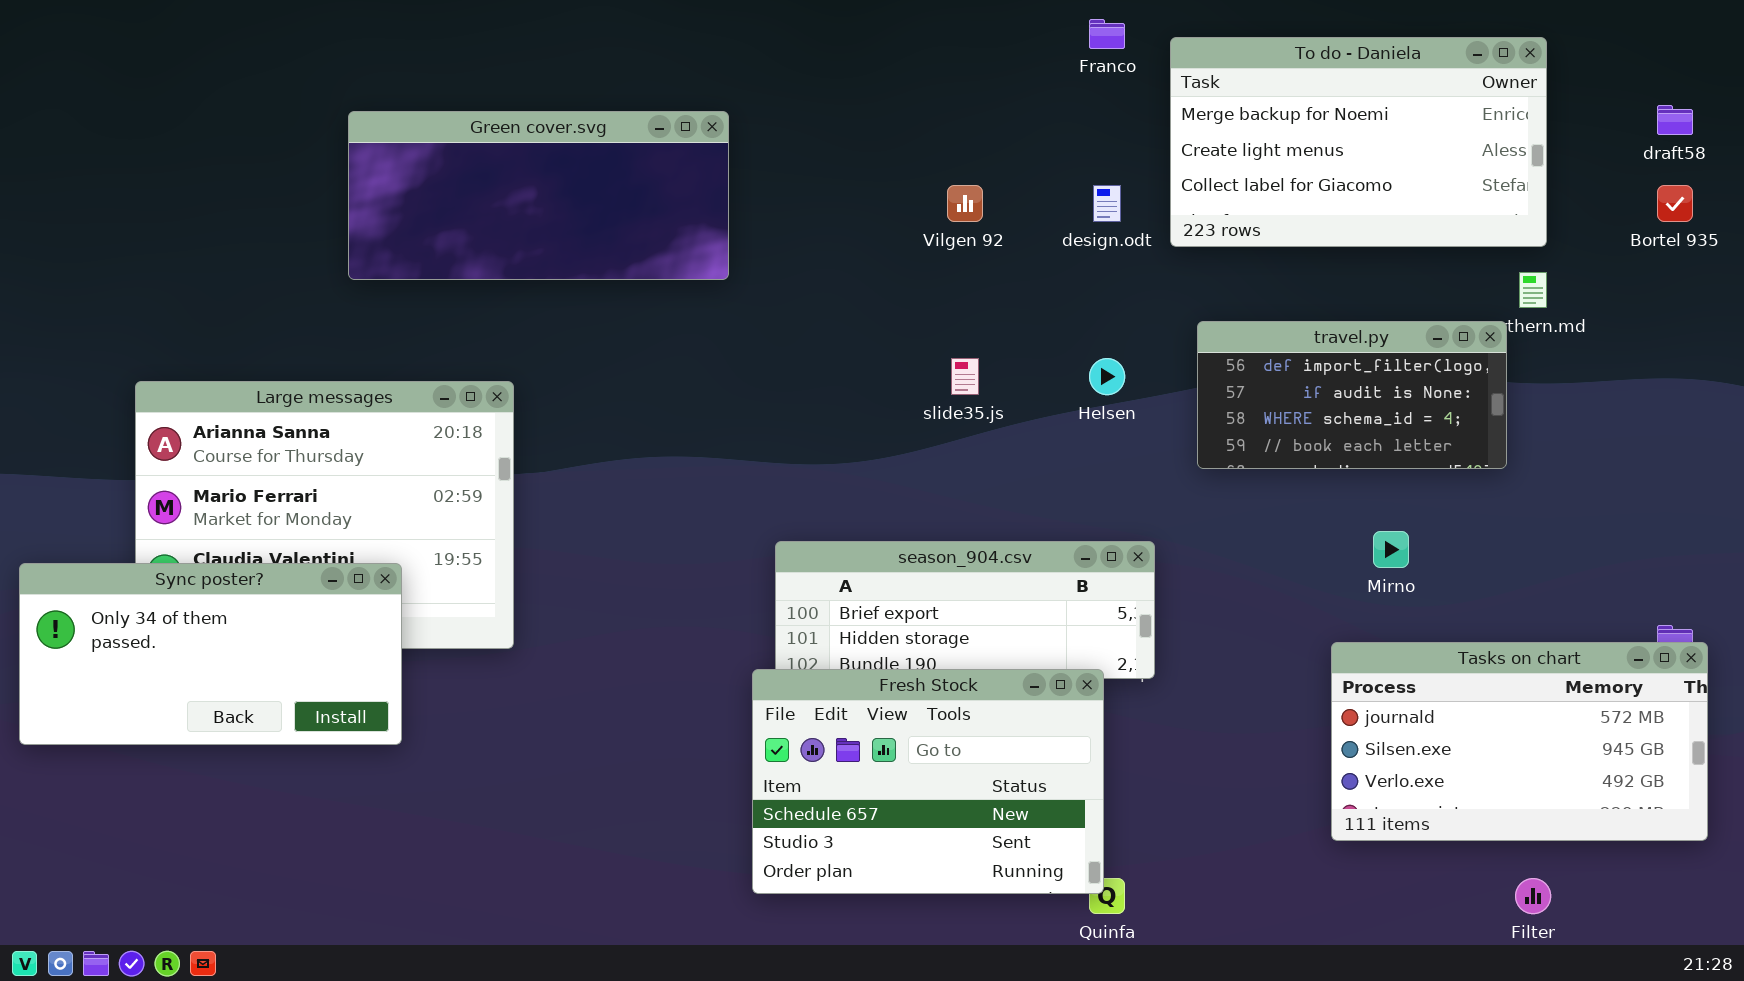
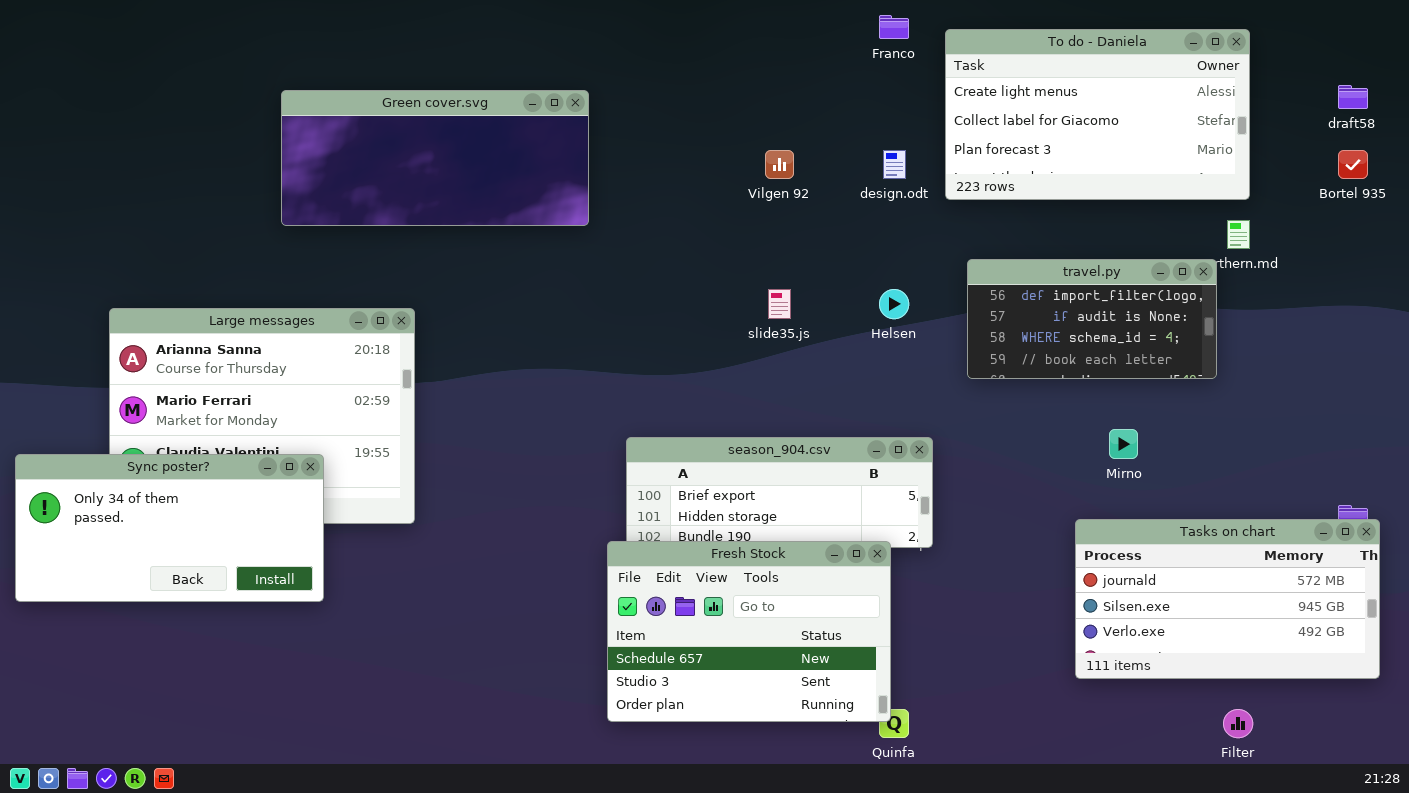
To do - Daniela: [1170,37,1547,247] -> [945,29,1250,200], scrolled down 1 row

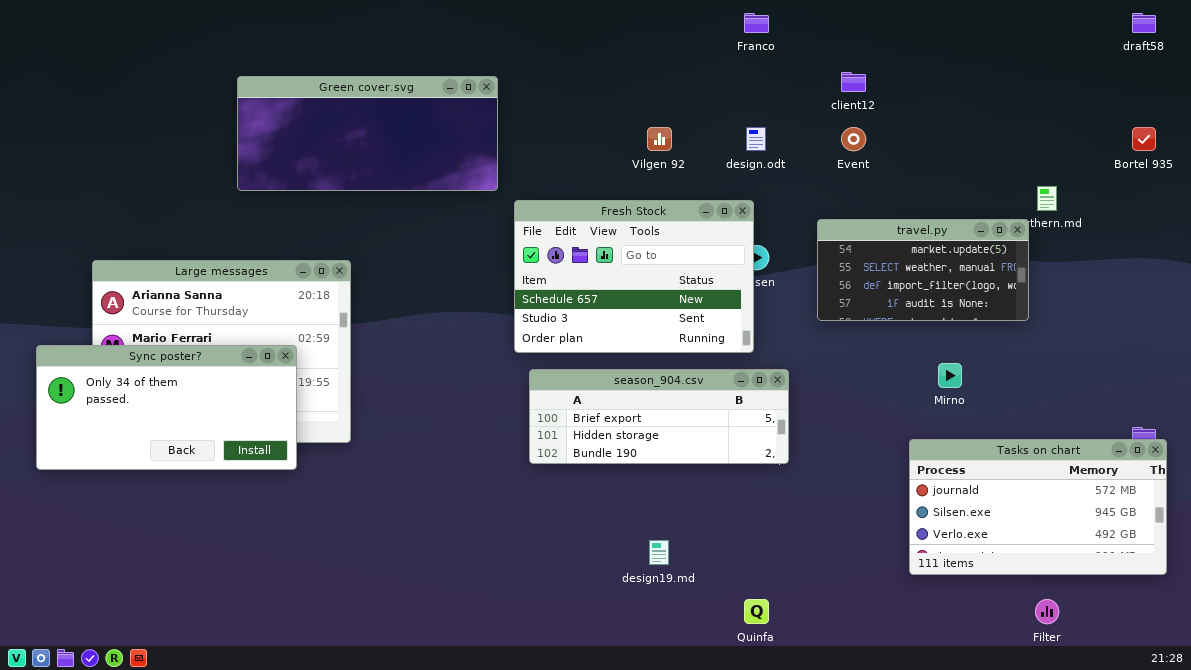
To do - Daniela: [945,29,1250,200] -> none, closed
draft58: [1338,85,1368,109] -> [1132,13,1156,33], moved
travel.py: [967,259,1217,379] -> [817,219,1029,321], scrolled up 2 rows
Sync poster?: [15,454,324,602] -> [36,345,297,470], moved
Fresh Stock: [607,541,891,722] -> [514,200,754,353], moved

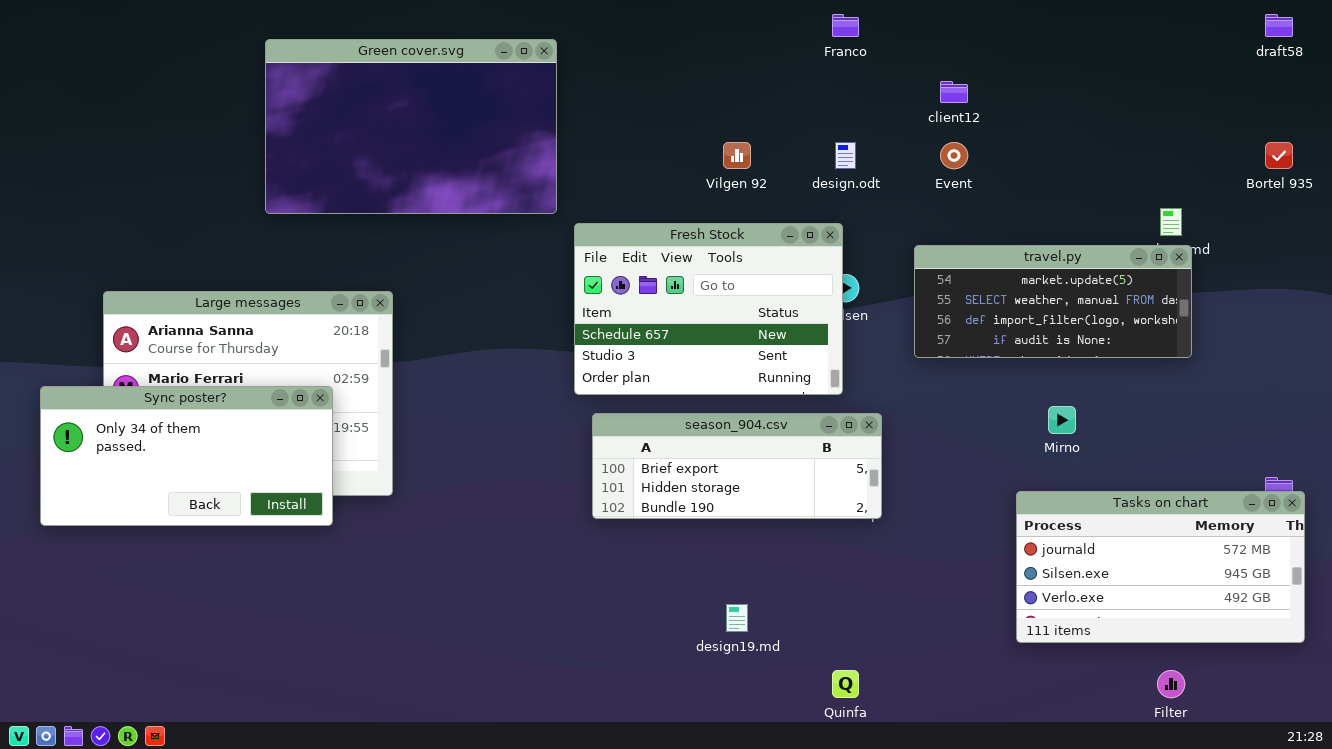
Green cover.svg: [237,76,498,191] -> [265,39,557,214], resized
travel.py: [817,219,1029,321] -> [914,245,1192,358], resized

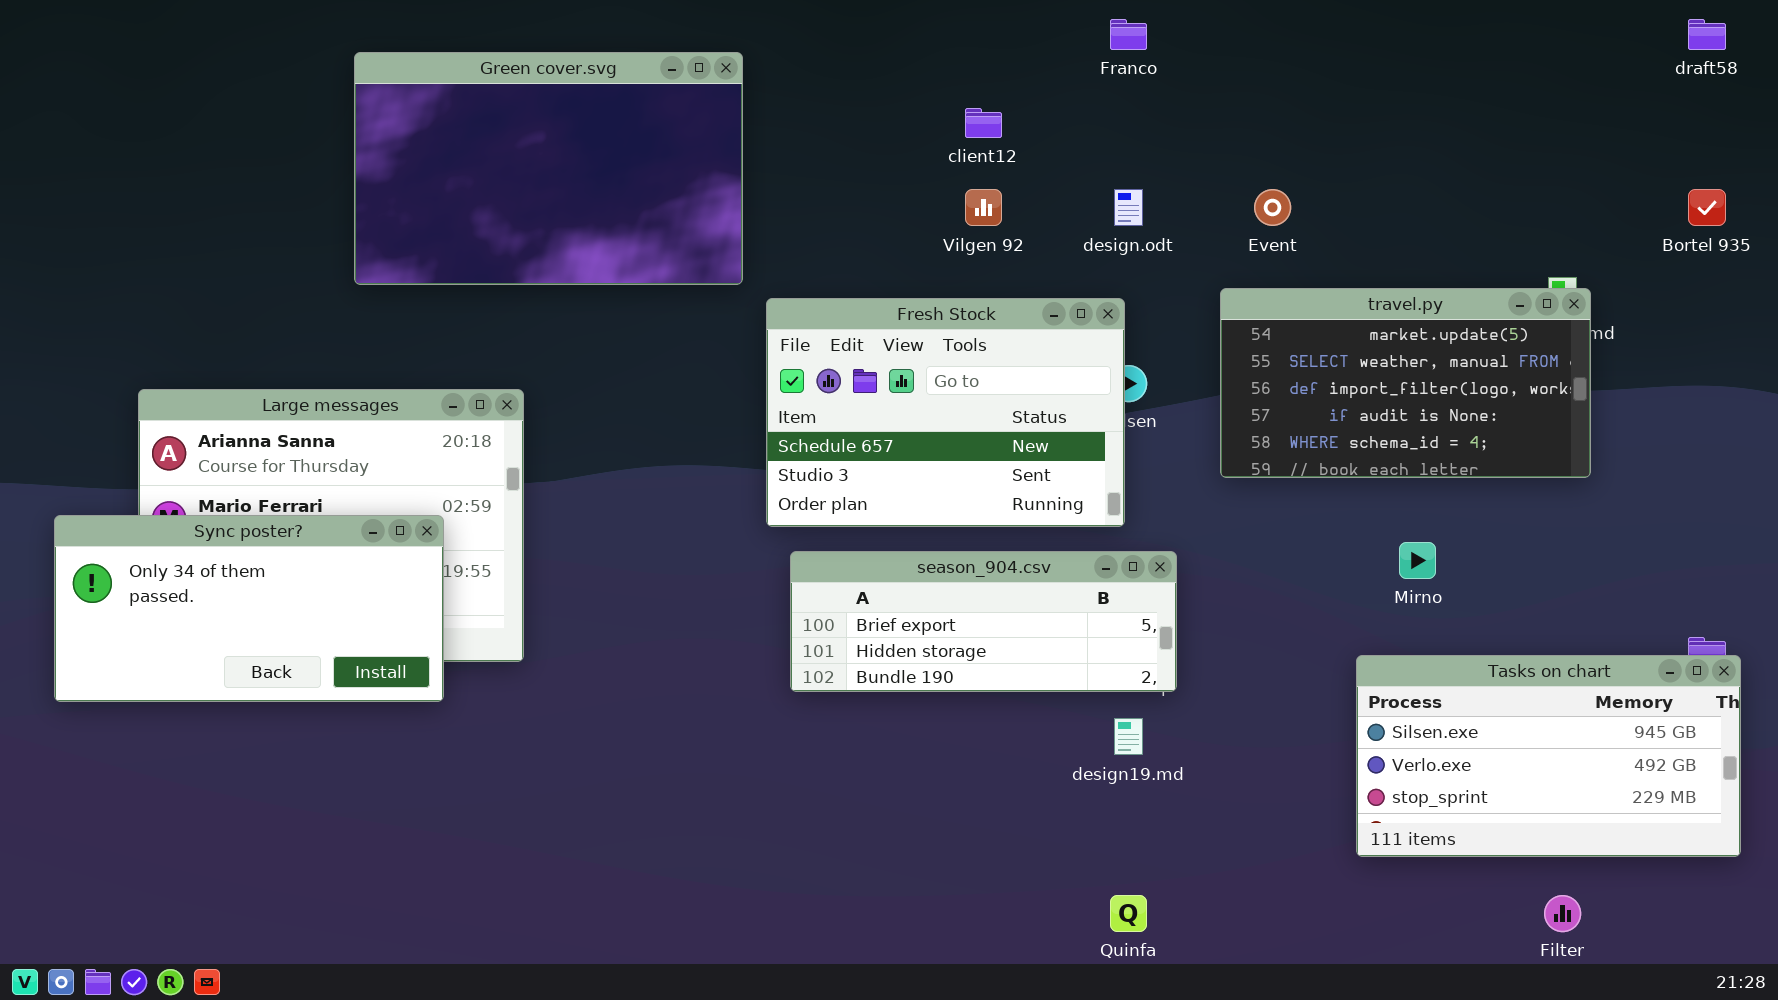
client12: [940,81,968,103] -> [965,108,1002,138], moved
travel.py: [914,245,1192,358] -> [1220,288,1591,478], resized
Tasks on chart: [1016,491,1305,643] -> [1356,655,1741,857], scrolled down 1 row
design19.md: [726,604,748,632] -> [1114,718,1143,755], moved

